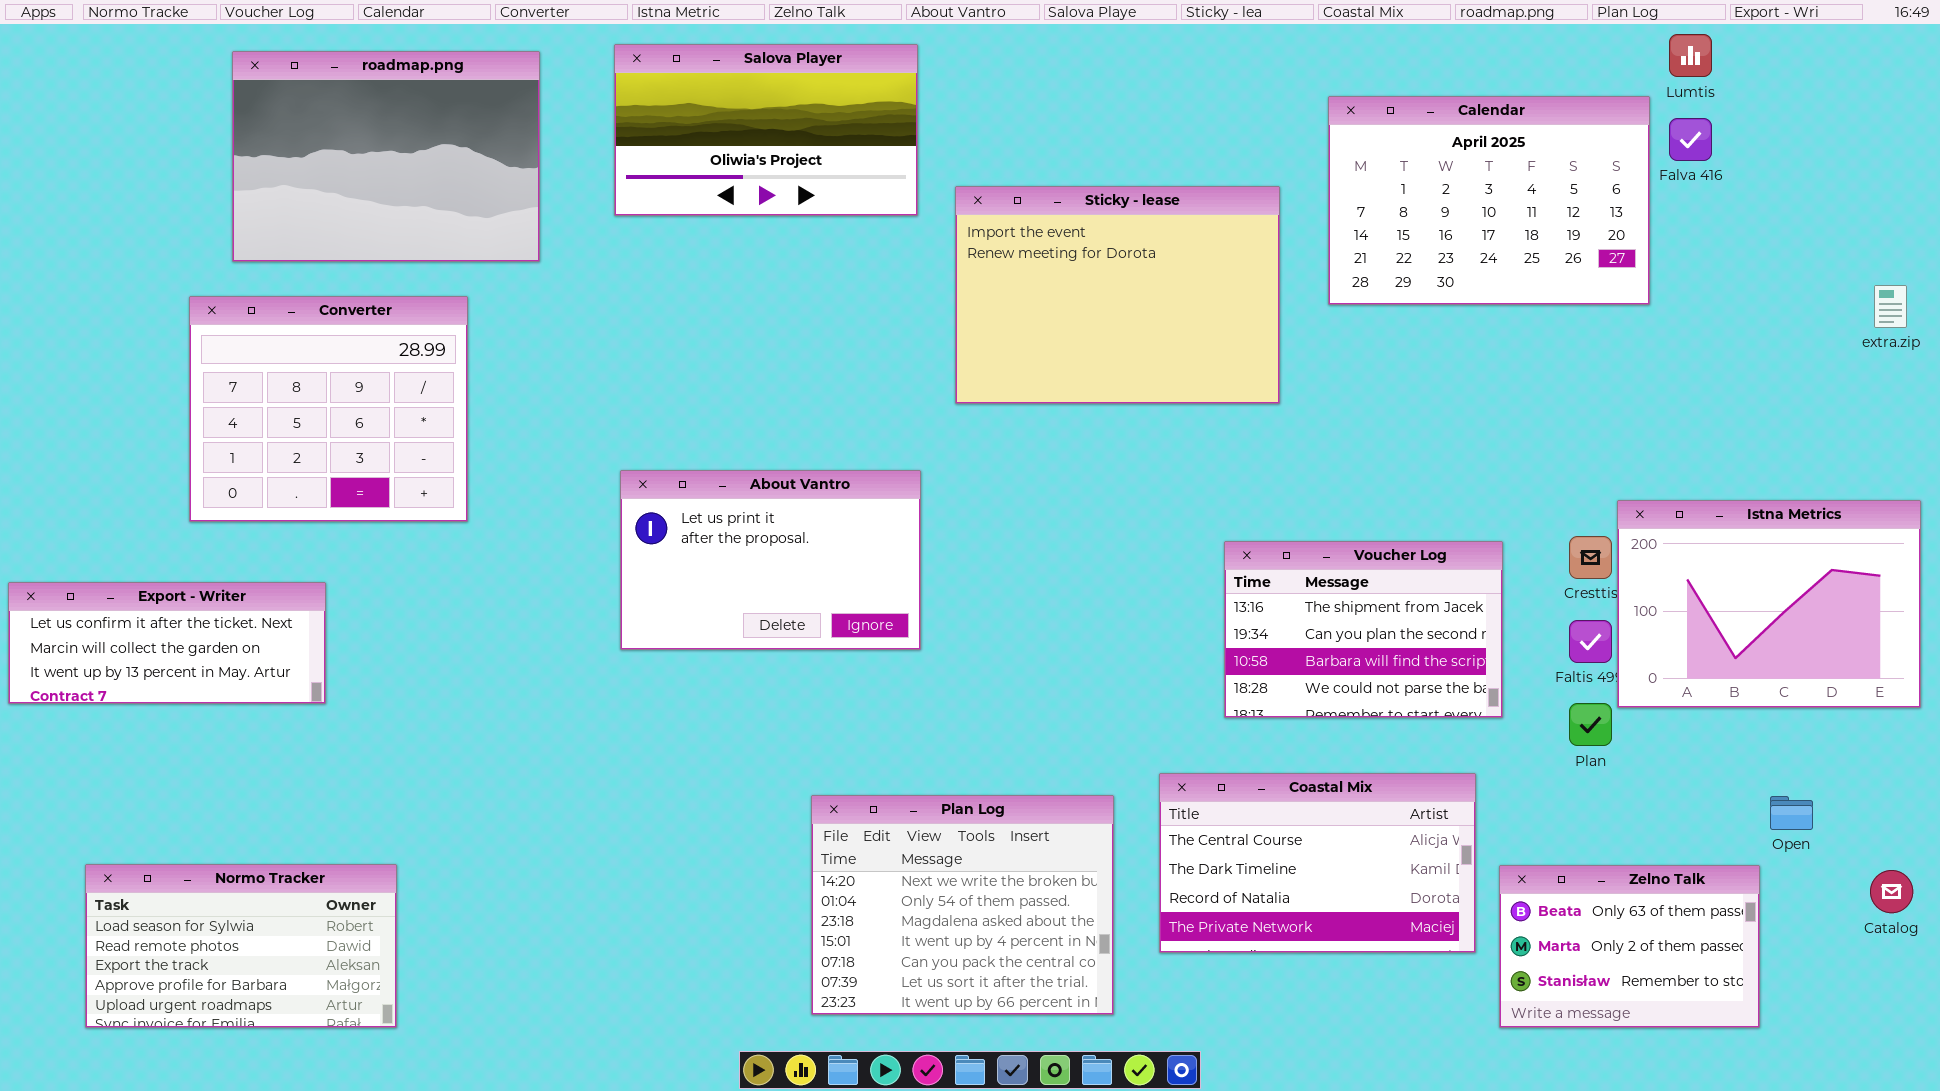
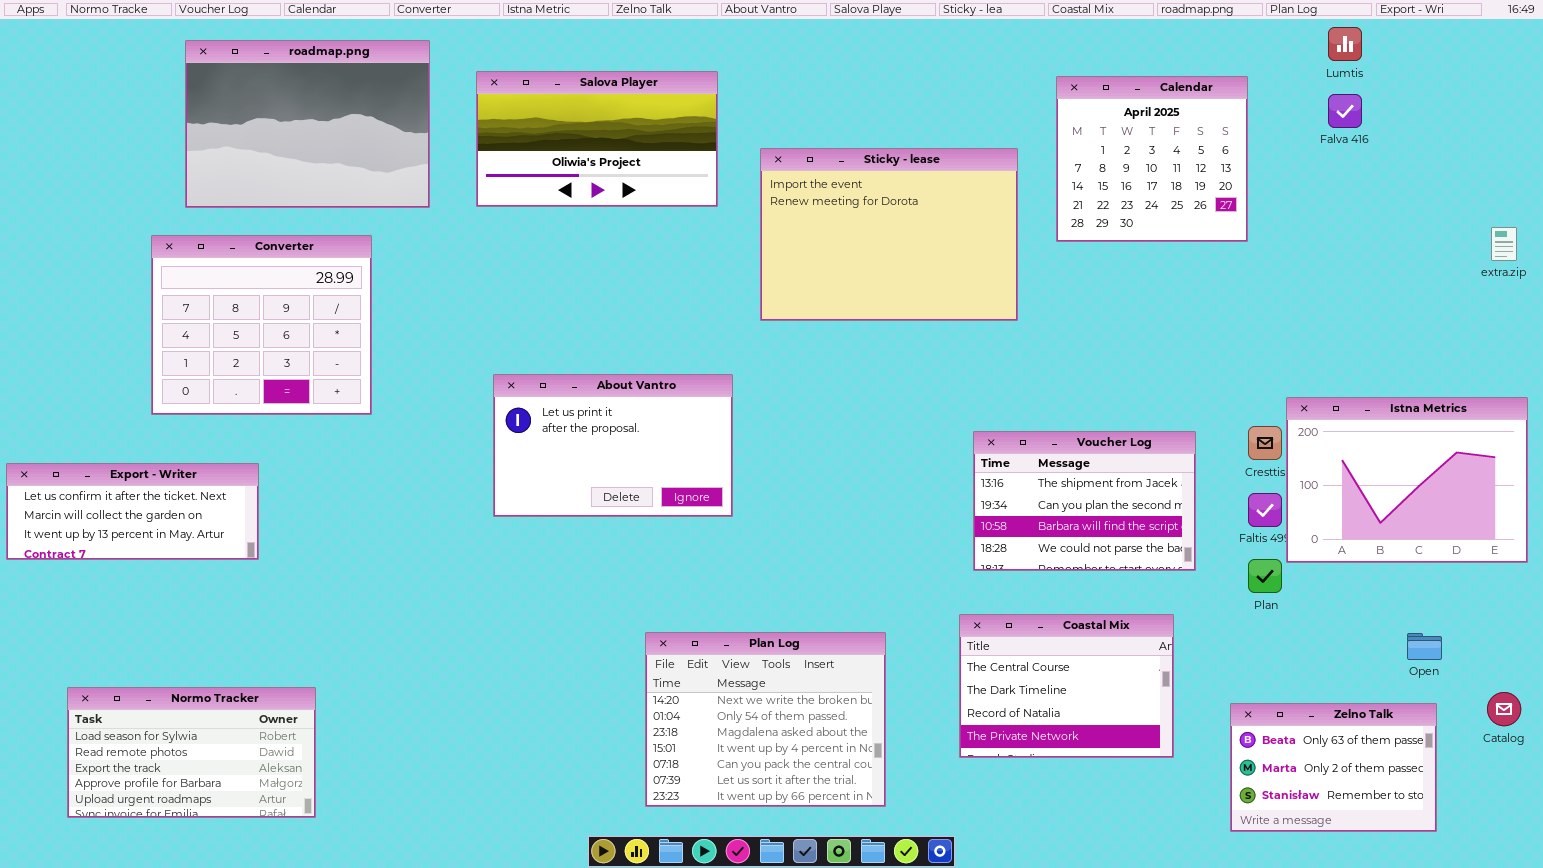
Salova Player: [614,44,918,216] -> [476,71,718,207], moved
Calendar: [1328,96,1650,305] -> [1056,76,1248,242], resized
Coastal Mix: [1159,773,1476,953] -> [959,614,1174,758], resized
Zelno Talk: [1499,865,1760,1028] -> [1230,703,1437,832], moved

